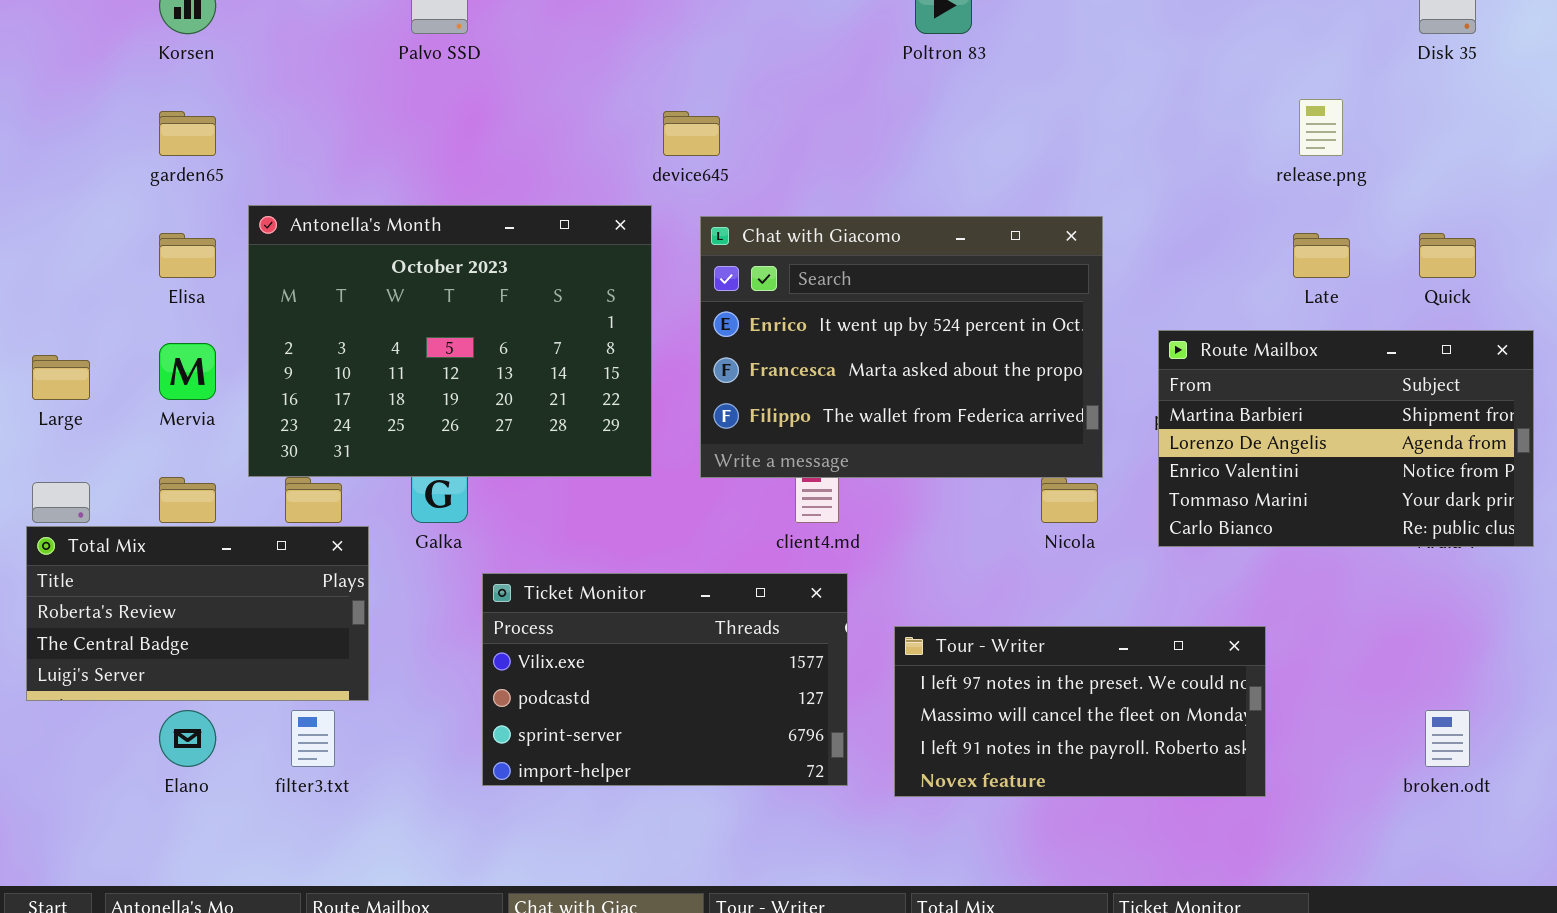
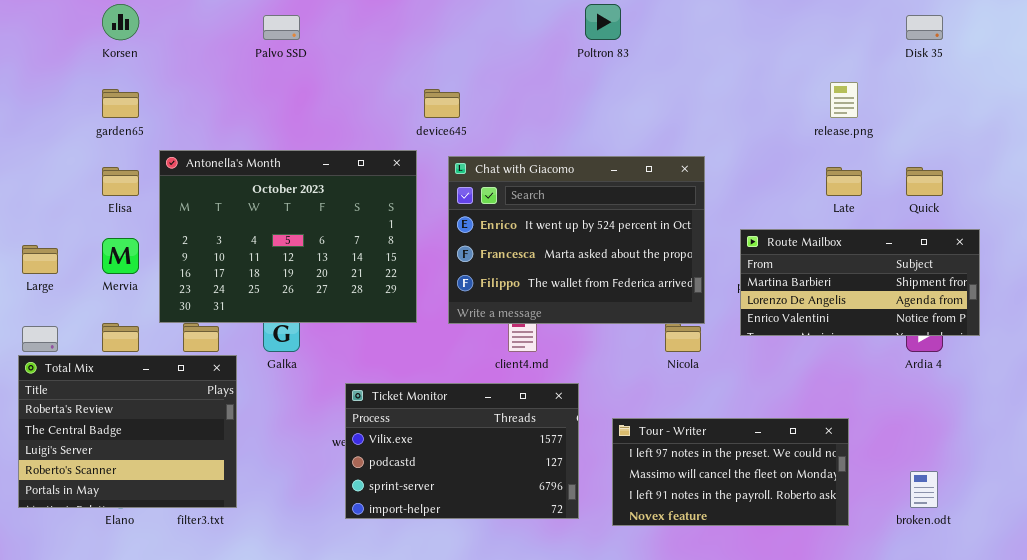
Route Mailbox: [1158,330,1534,547] -> [740,229,980,336], resized
Total Mix: [26,526,369,701] -> [18,355,237,508], resized
Ticket Monitor: [482,573,848,786] -> [345,383,579,519], moved
Tour - Writer: [894,626,1266,797] -> [612,418,849,526], moved

